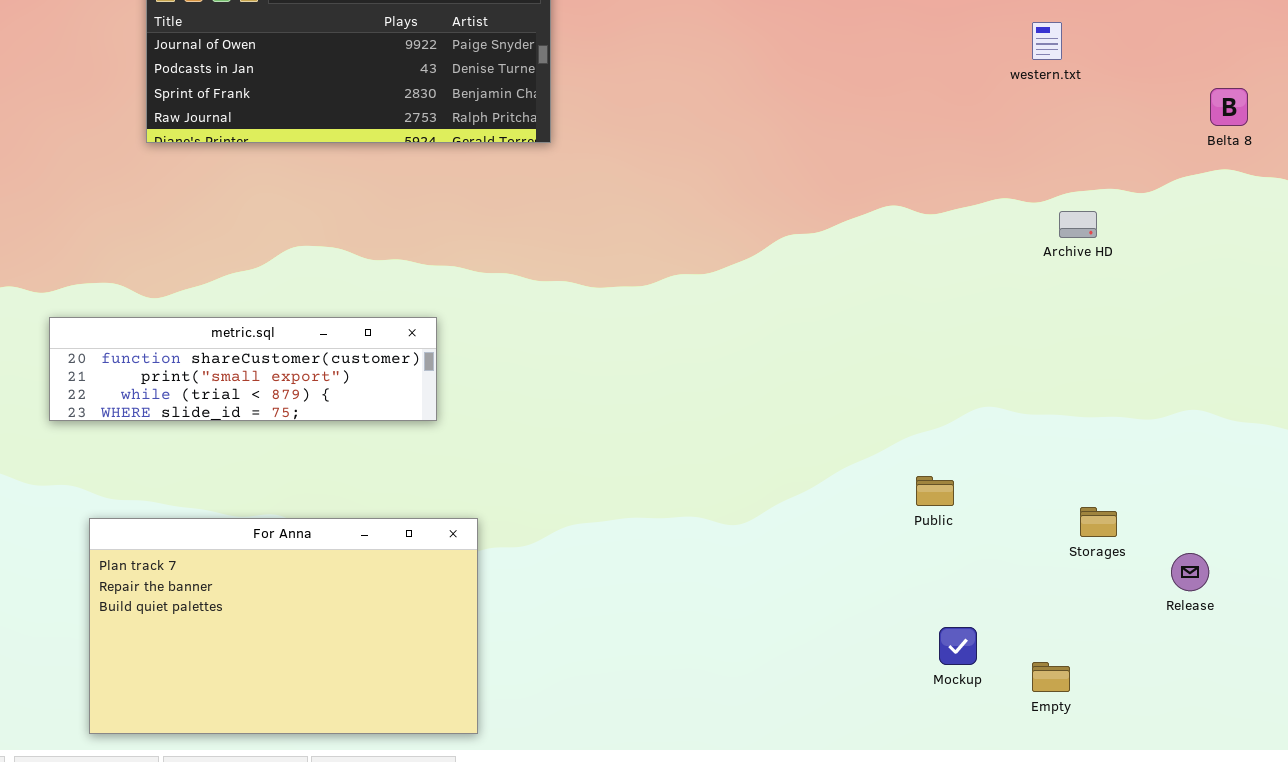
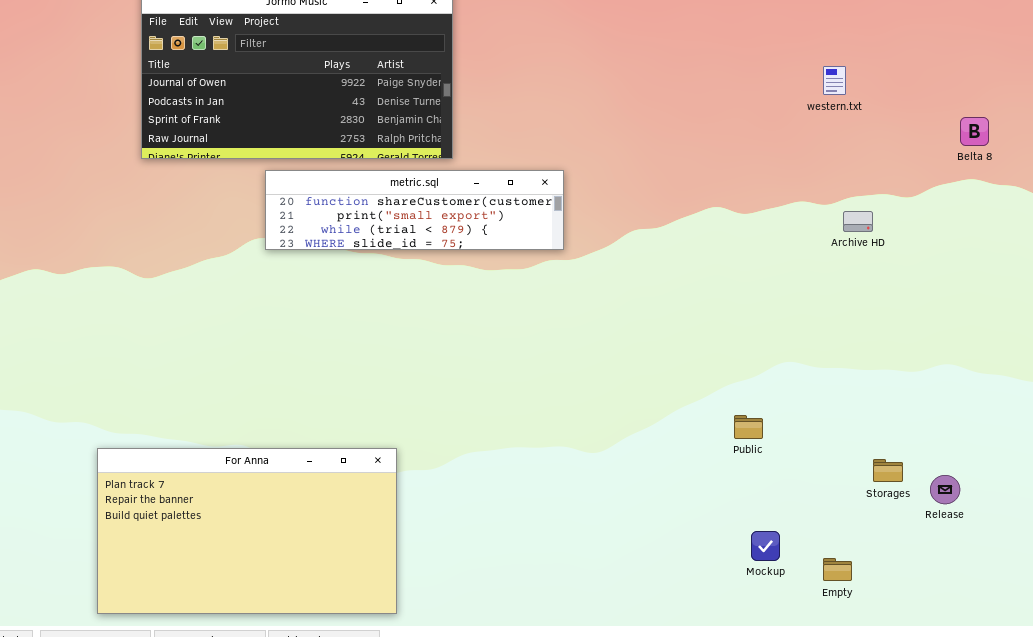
metric.sql: [49,317,437,421] -> [265,170,564,250], moved
Storages: [1080,507,1117,537] -> [873,459,903,482], moved

